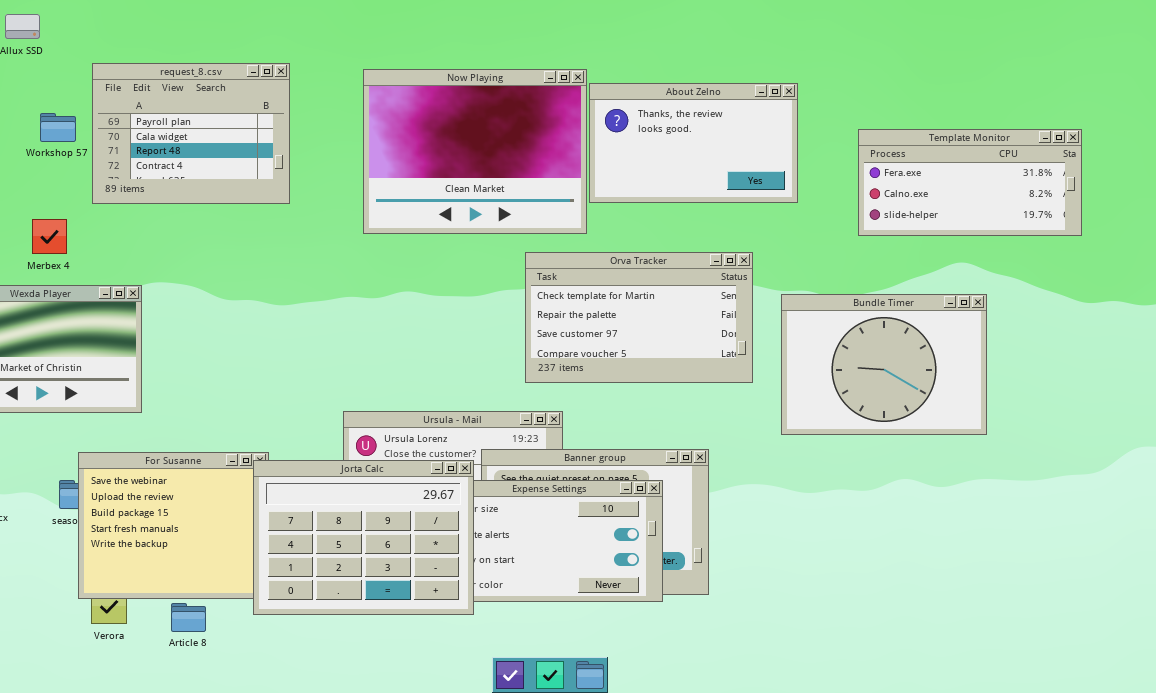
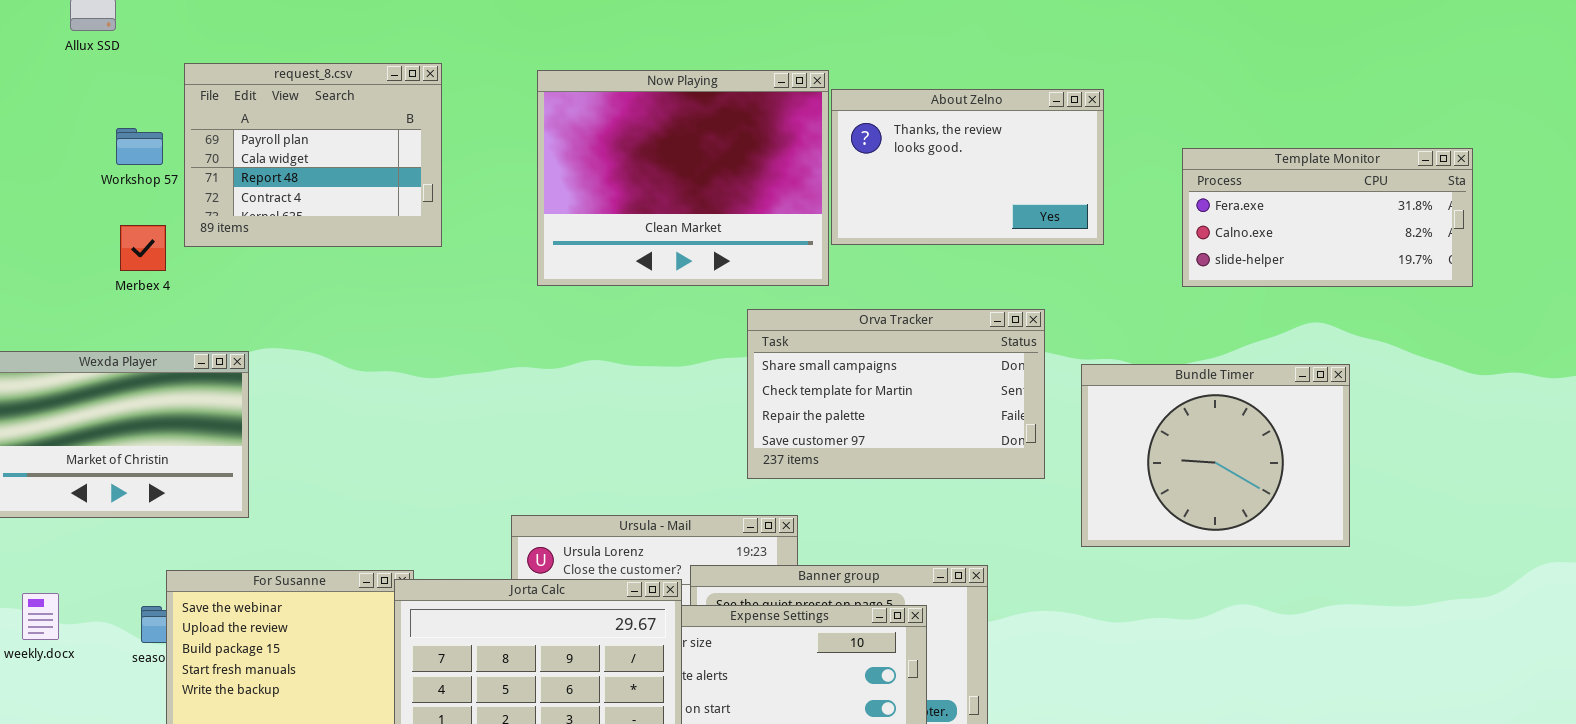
Merbex 4: [32,219,67,254] -> [120,225,166,271], moved
Orva Tracker: [525,252,753,383] -> [747,309,1045,479], scrolled up 1 row

